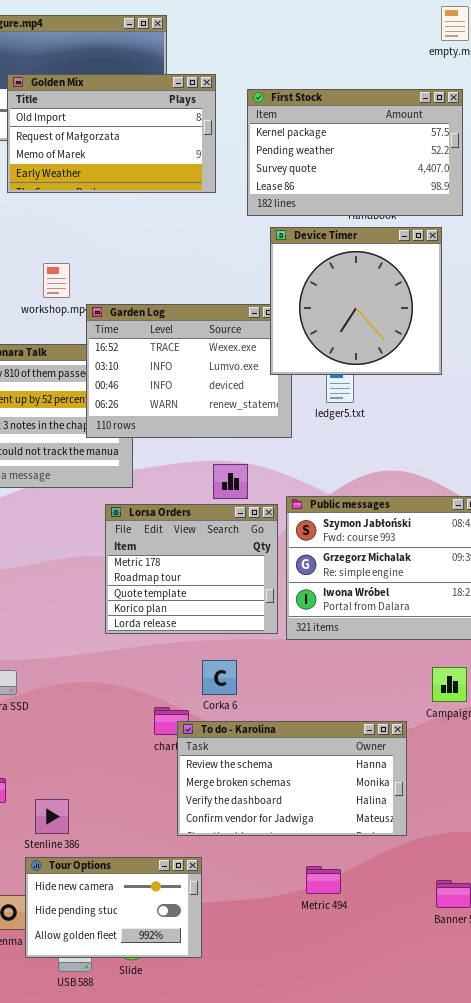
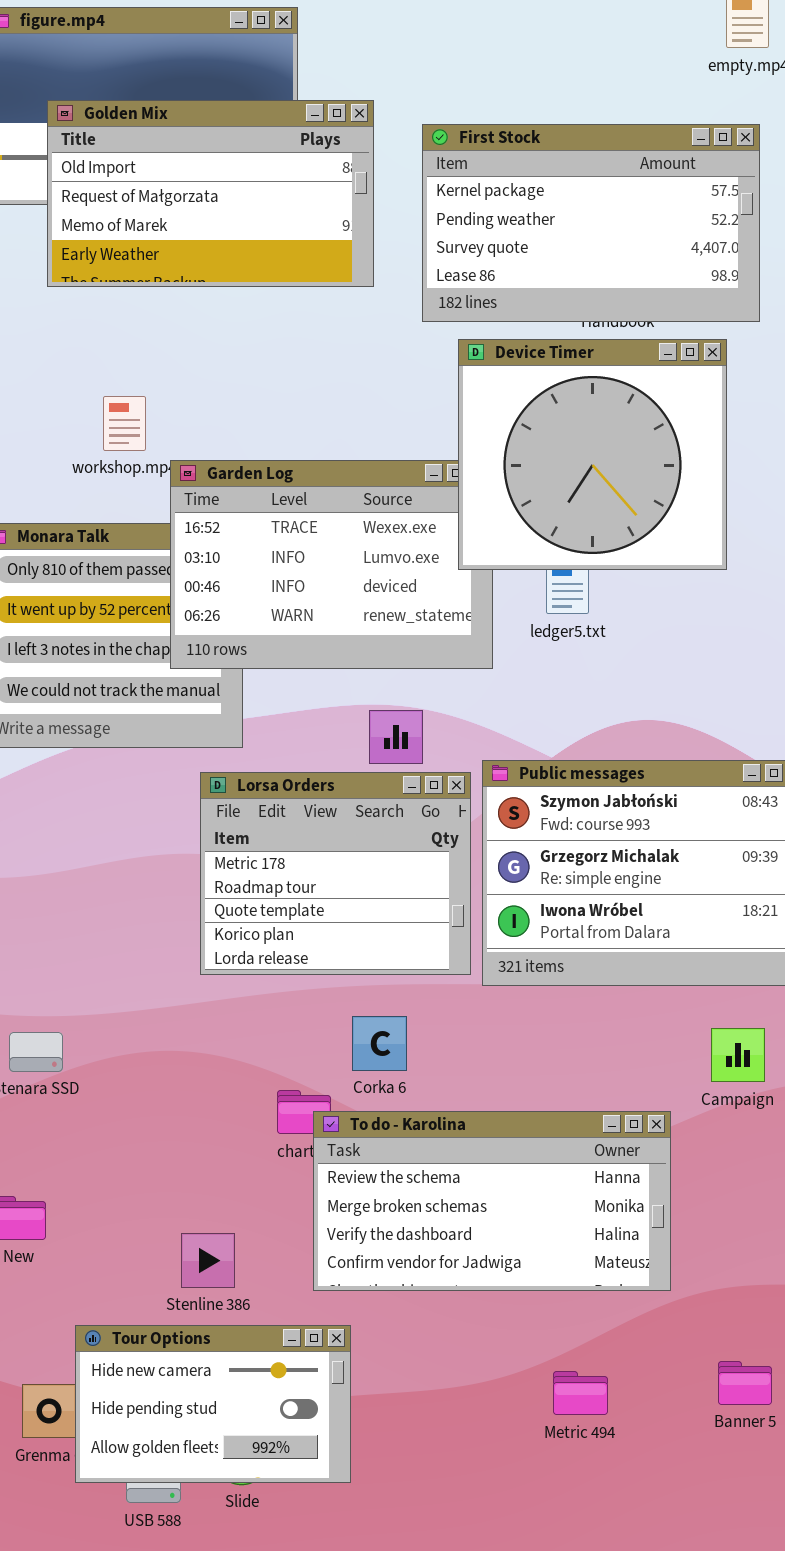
Stenline 386: [35,799,69,834] -> [181,1233,235,1288], moved
Metric 494: [306,866,341,894] -> [553,1371,608,1415], moved

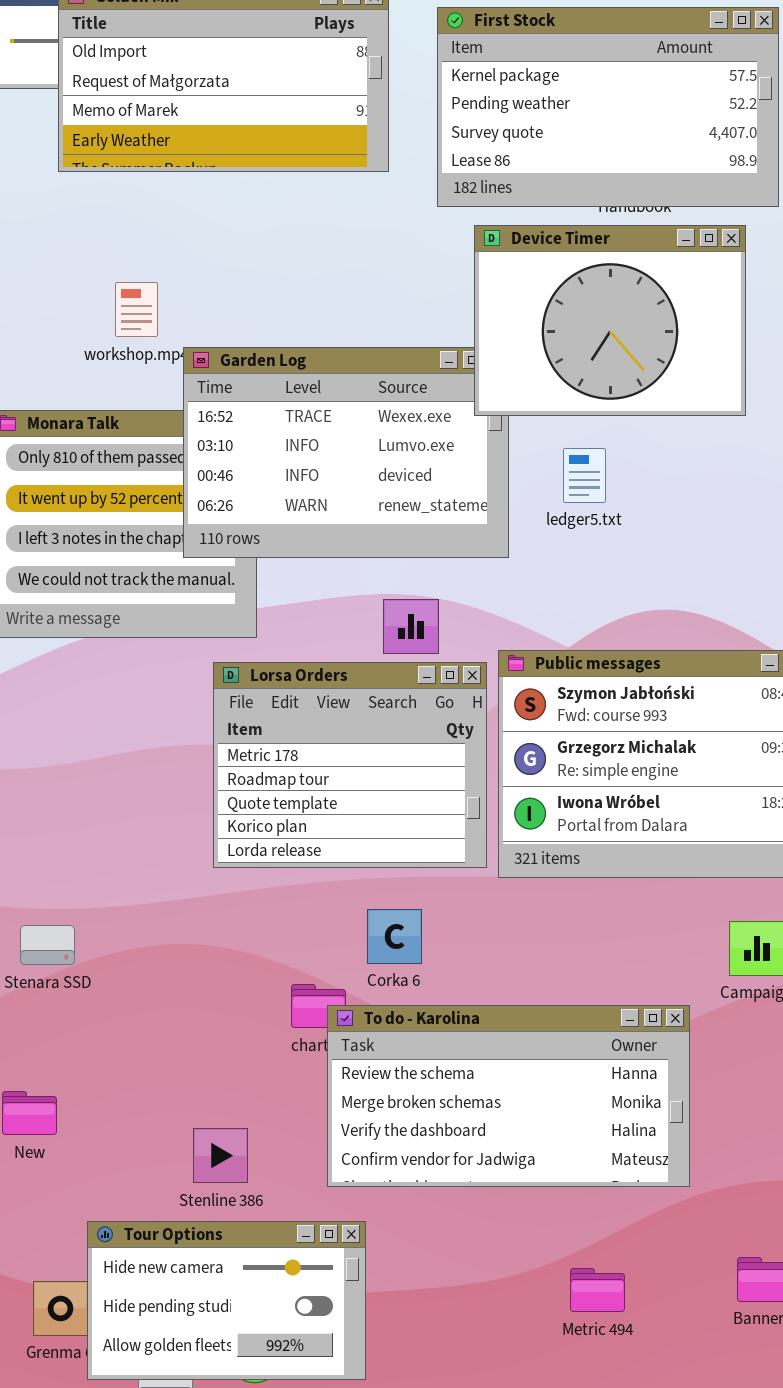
Device Timer: [458,339,727,570] -> [474,225,746,416], resized

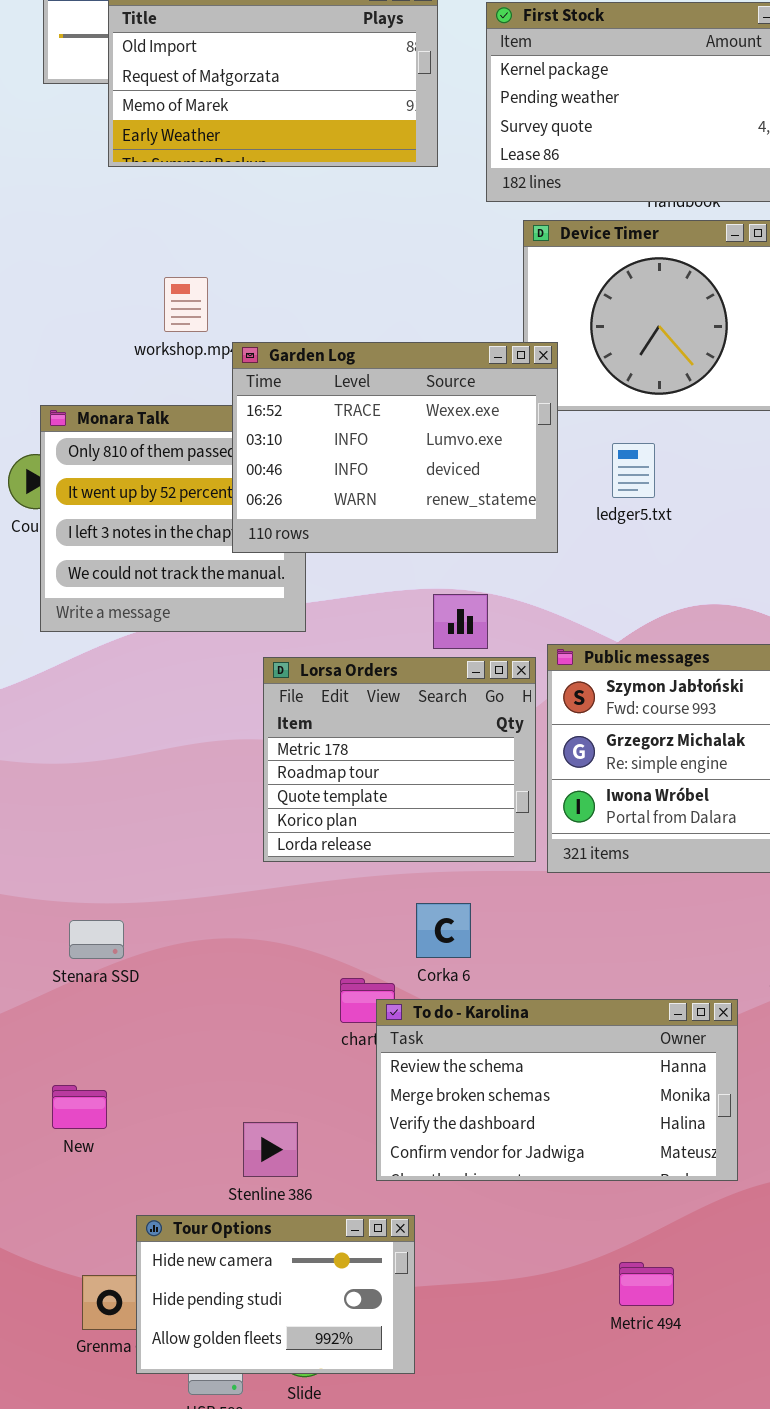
Garden Log: [183,347,509,558] -> [232,342,558,553], raised

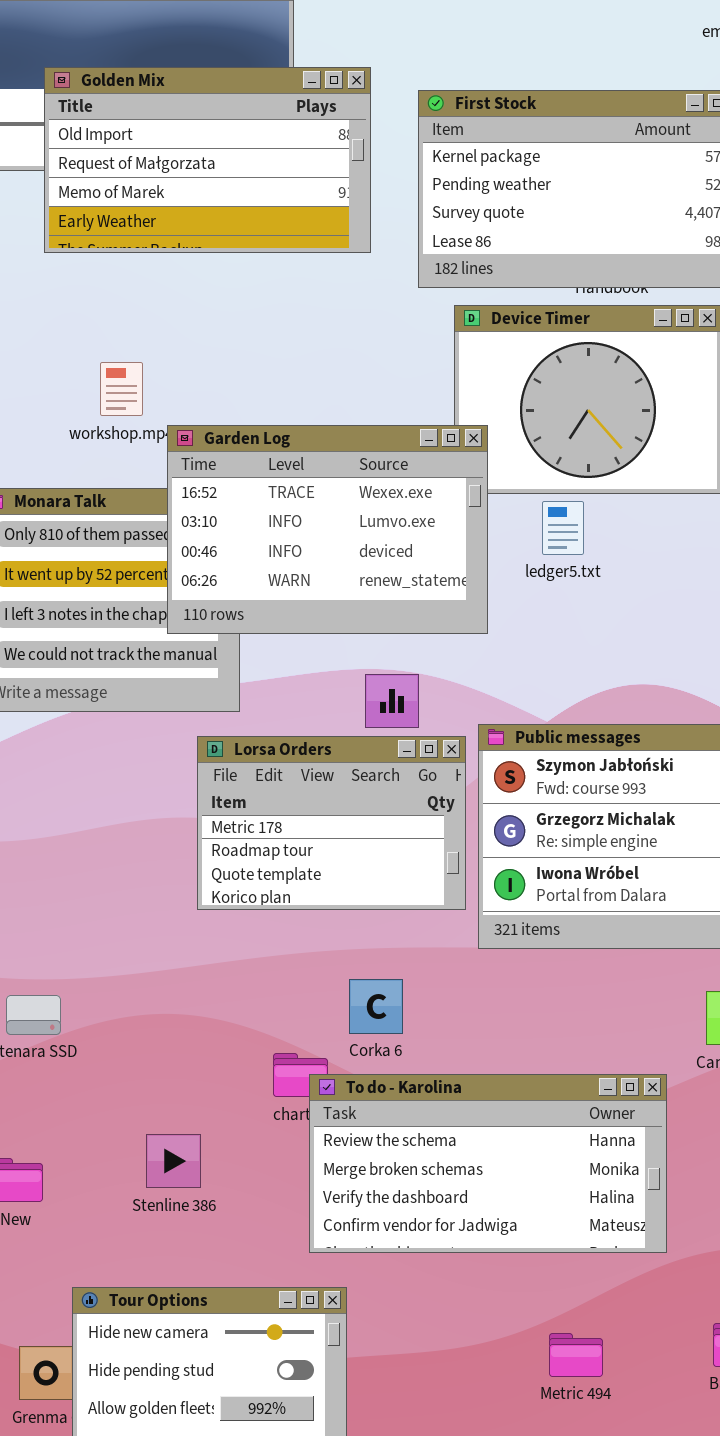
ledger5.txt: [612,443,655,498] -> [542,501,584,555], moved
Lorsa Orders: [263,657,536,862] -> [197,736,466,910], resized
Stenline 386: [243,1122,298,1177] -> [146,1134,201,1188], moved

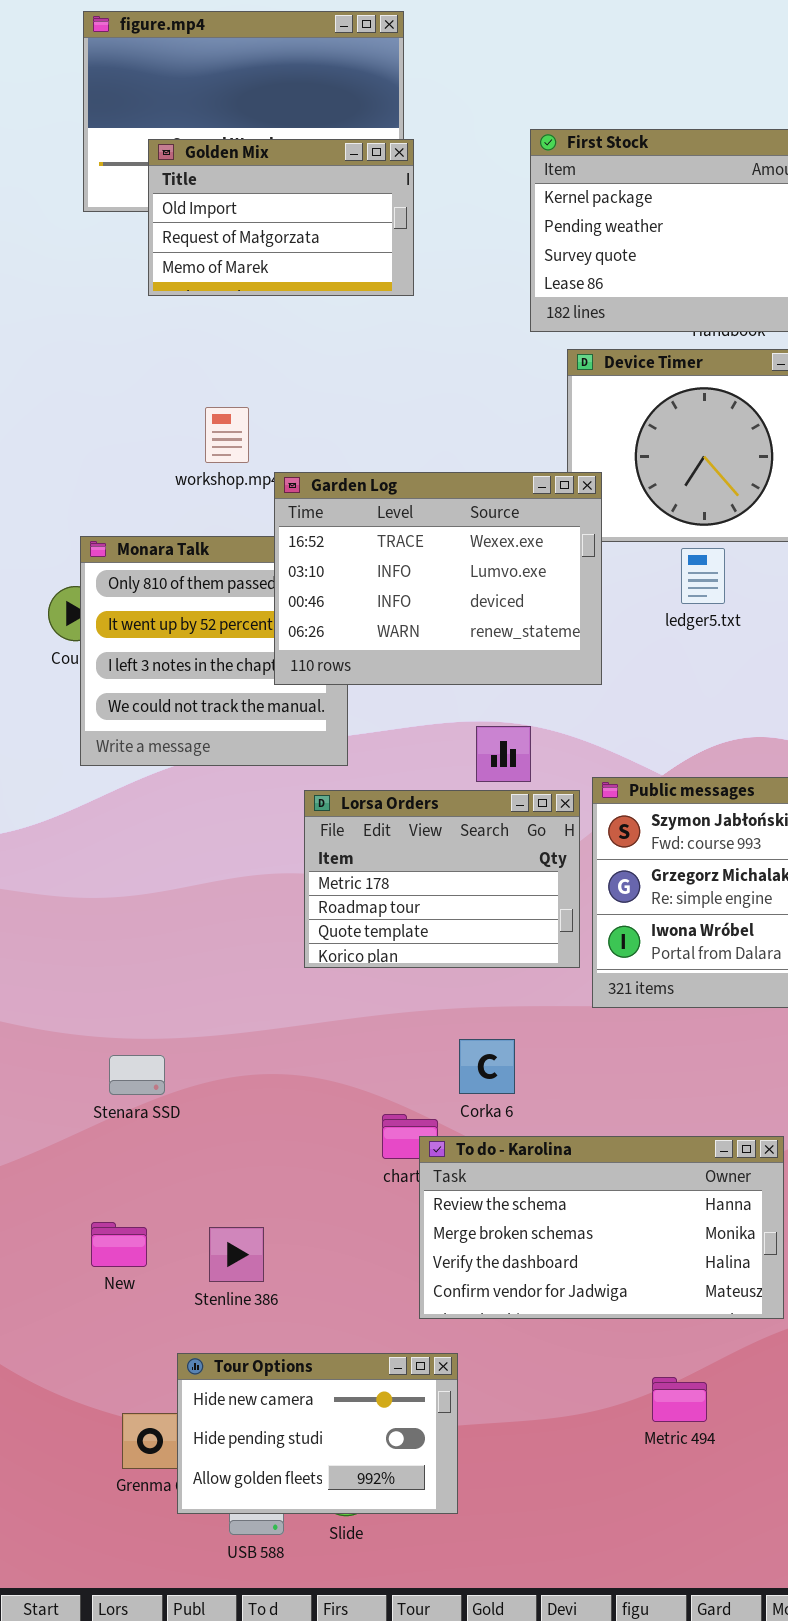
Golden Mix: [44,67,371,253] -> [148,139,414,296], resized
ledger5.txt: [542,501,584,555] -> [681,548,725,604], moved
Stenline 386: [146,1134,201,1188] -> [209,1227,264,1282], moved
Metric 494: [549,1333,603,1377] -> [652,1377,707,1422], moved

